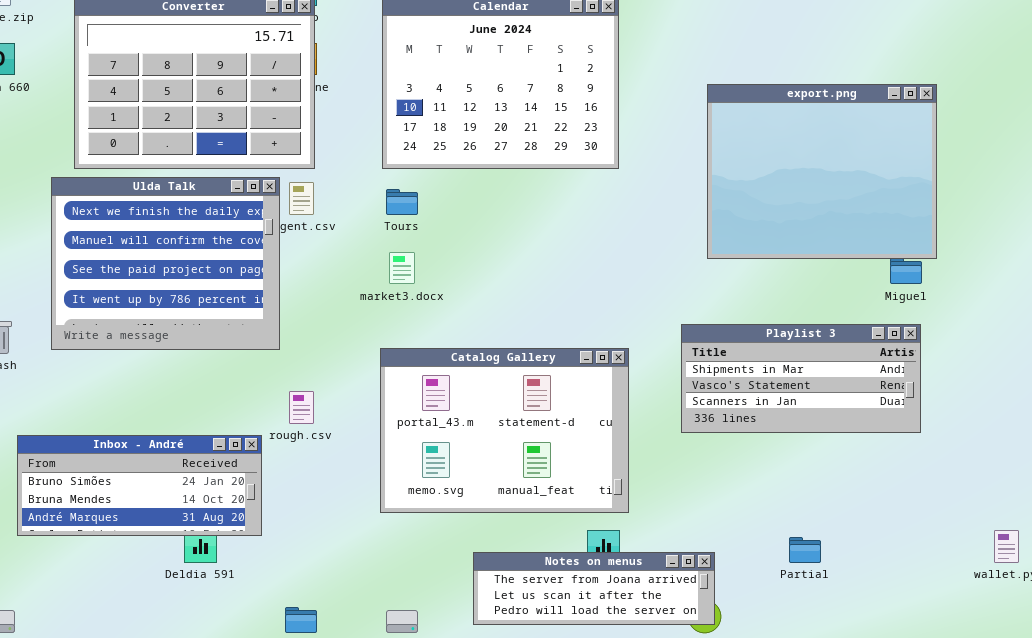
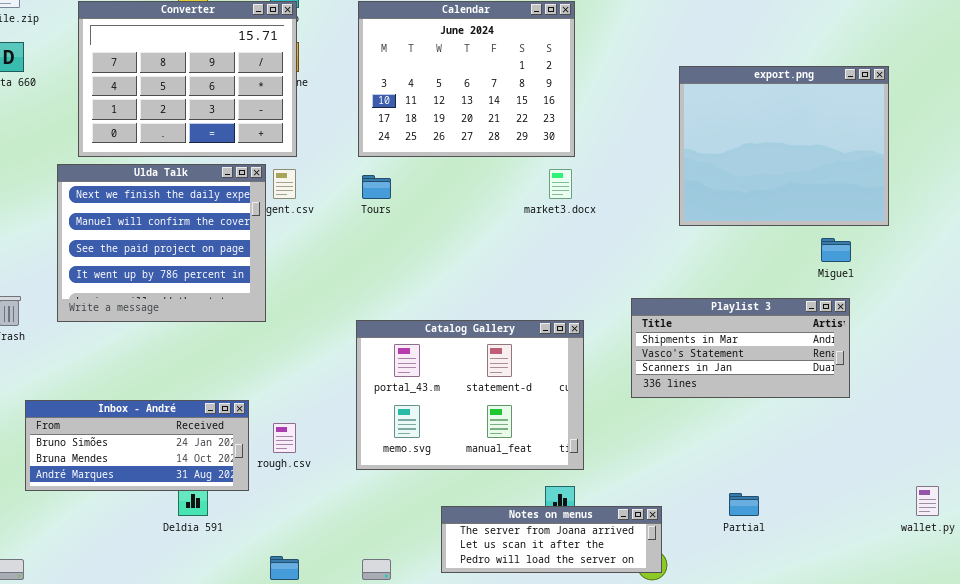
export.png: [707,84,937,259] -> [679,66,889,226], moved
market3.docx: [389,252,415,284] -> [549,169,572,199], moved
rough.csv: [289,391,314,424] -> [273,423,296,453], moved

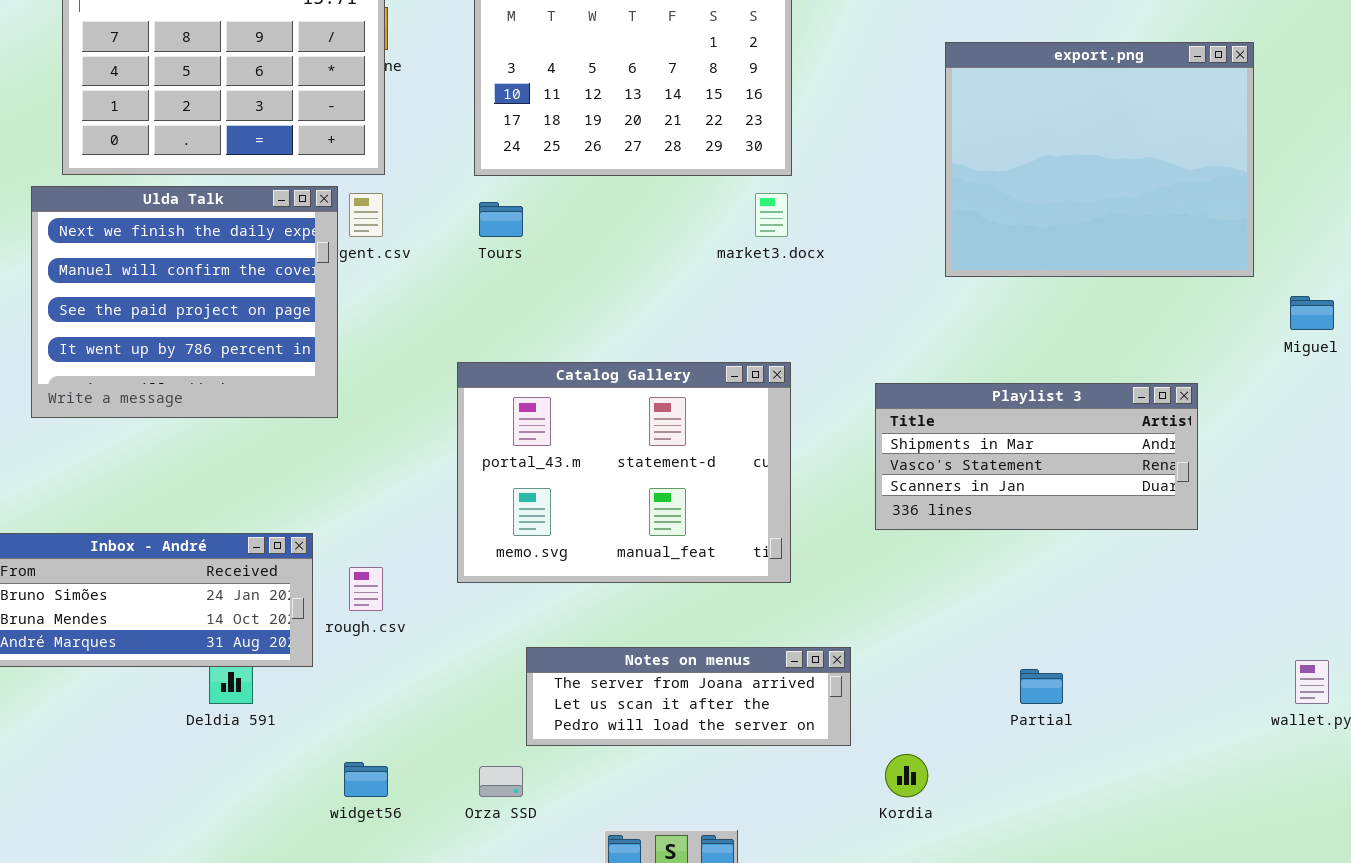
Miguel: [821,238,851,262] -> [1290,296,1334,330], moved
Catalog Gallery: [356,320,584,470] -> [457,362,791,583], moved
Notes on menus: [441,506,662,573] -> [526,647,851,746], moved

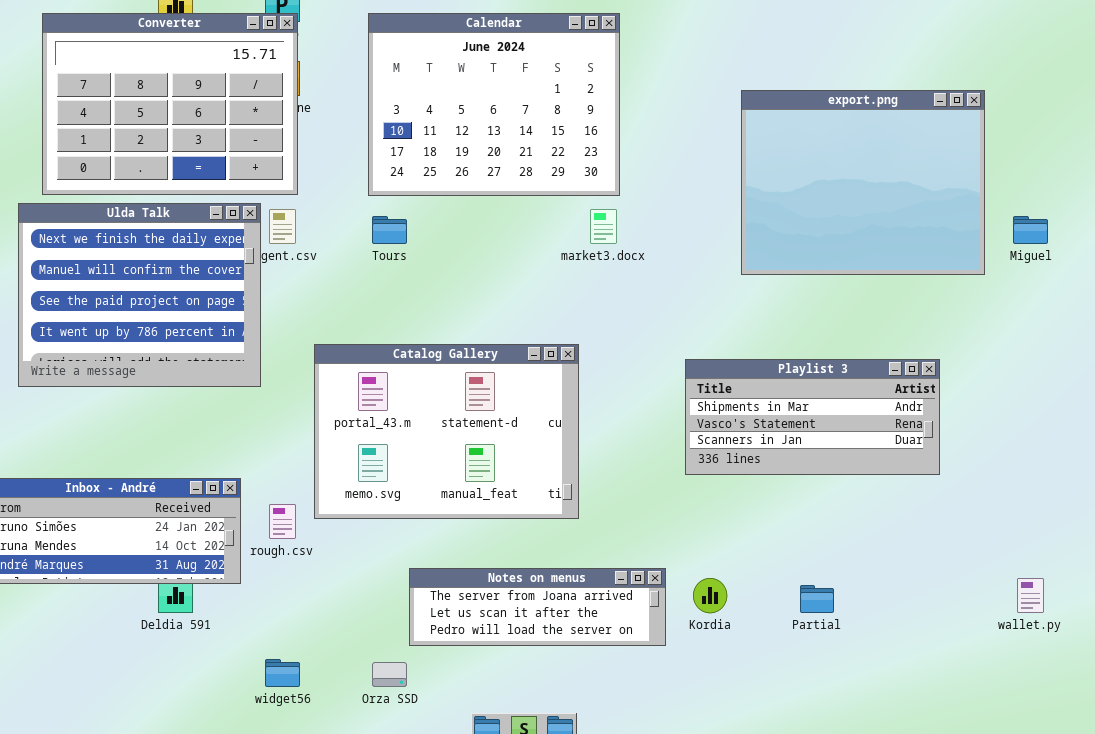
Miguel: [1290,296,1334,330] -> [1013,216,1048,244], moved
Catalog Gallery: [457,362,791,583] -> [314,344,579,519], moved
Kordia: [885,754,928,797] -> [693,578,727,613], moved

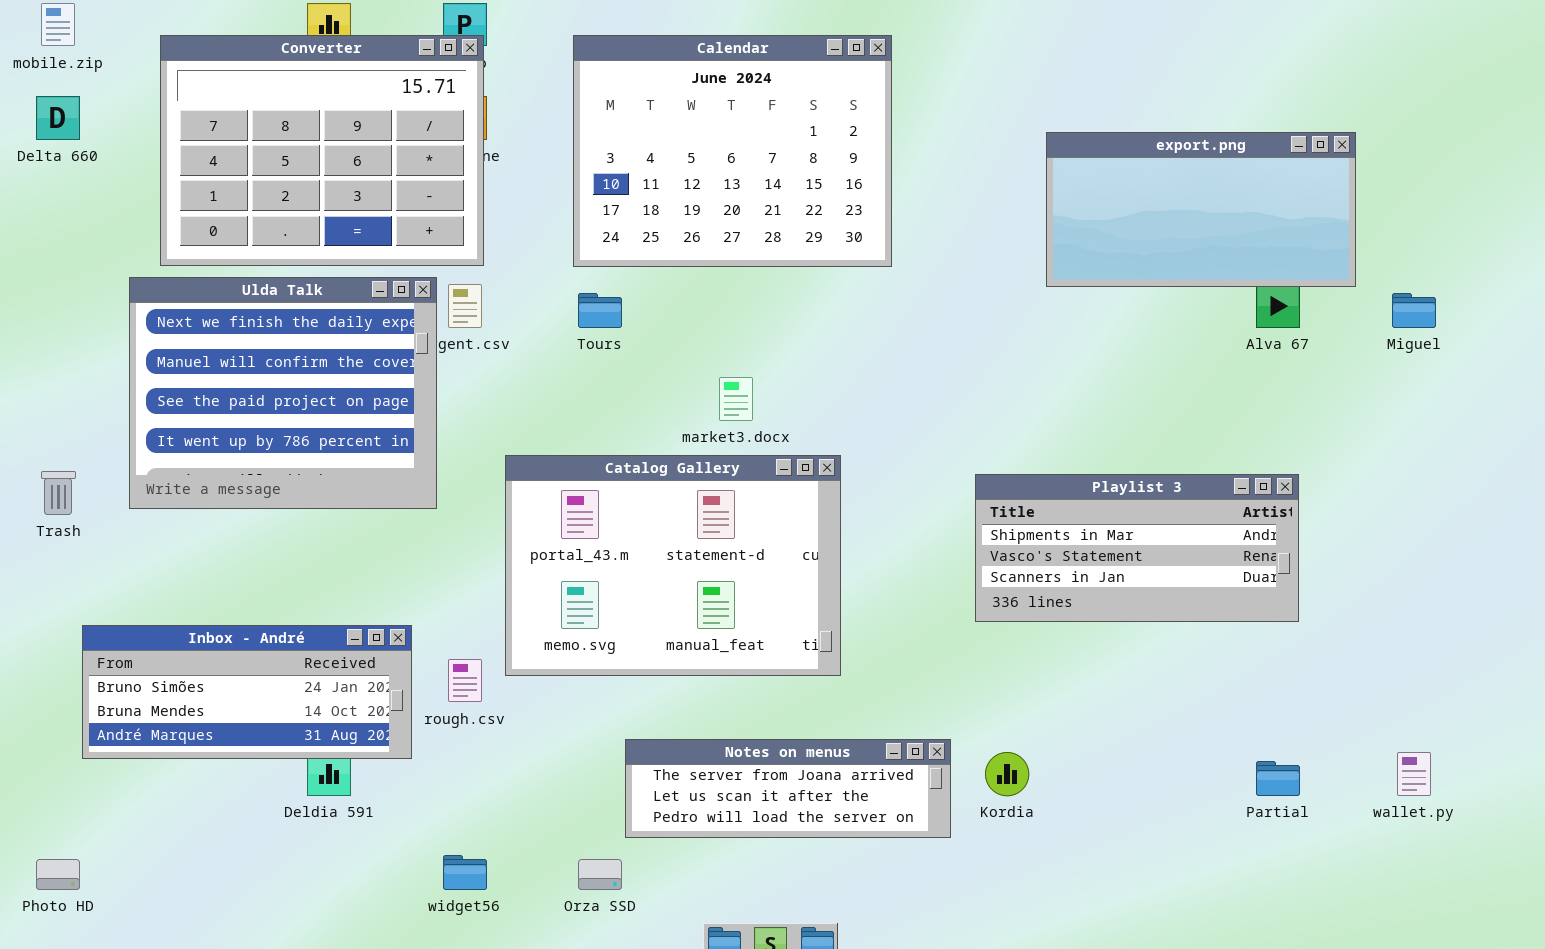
export.png: [741,90,985,275] -> [1046,132,1356,287], resized
market3.docx: [590,209,617,244] -> [719,377,753,421], moved
Partial: [800,585,834,613] -> [1256,761,1300,796], moved

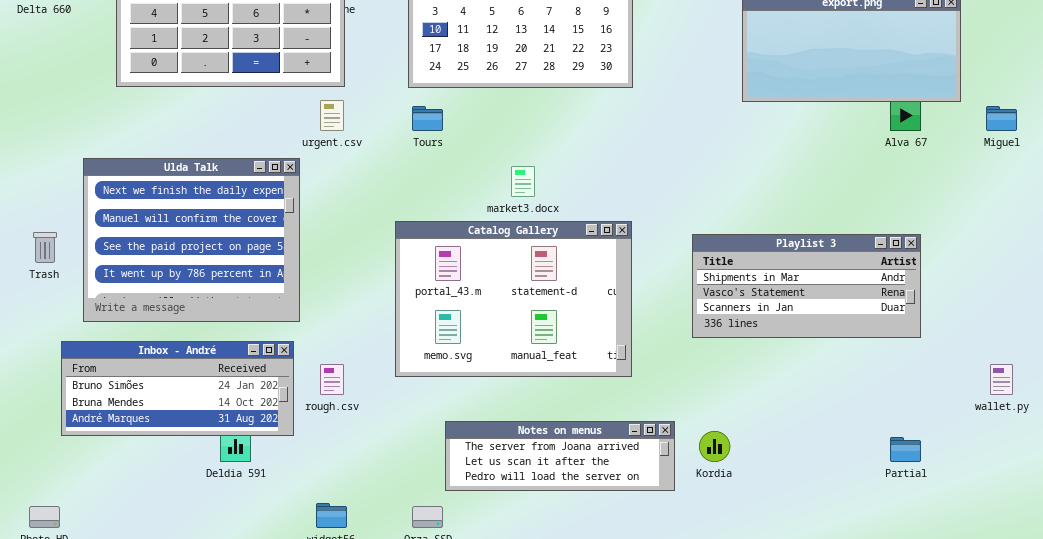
Ulda Talk: [129,277,437,509] -> [83,158,300,322], moved
Catalog Gallery: [505,455,841,676] -> [395,221,632,377], moved
wallet.py: [1397,752,1431,796] -> [990,364,1013,395], moved

